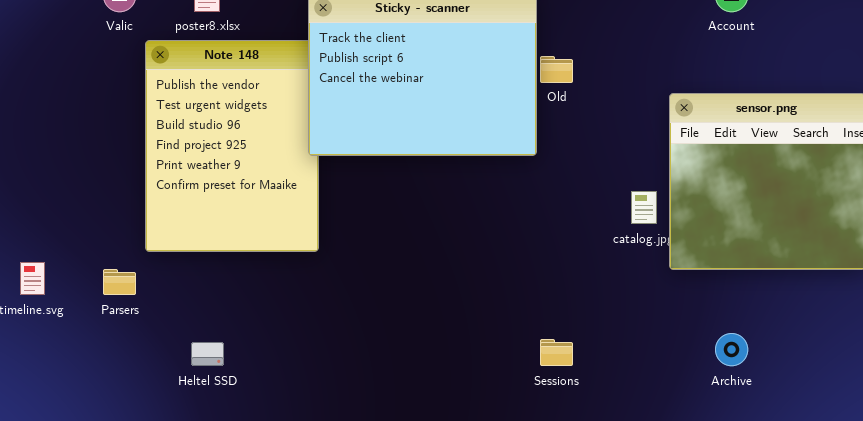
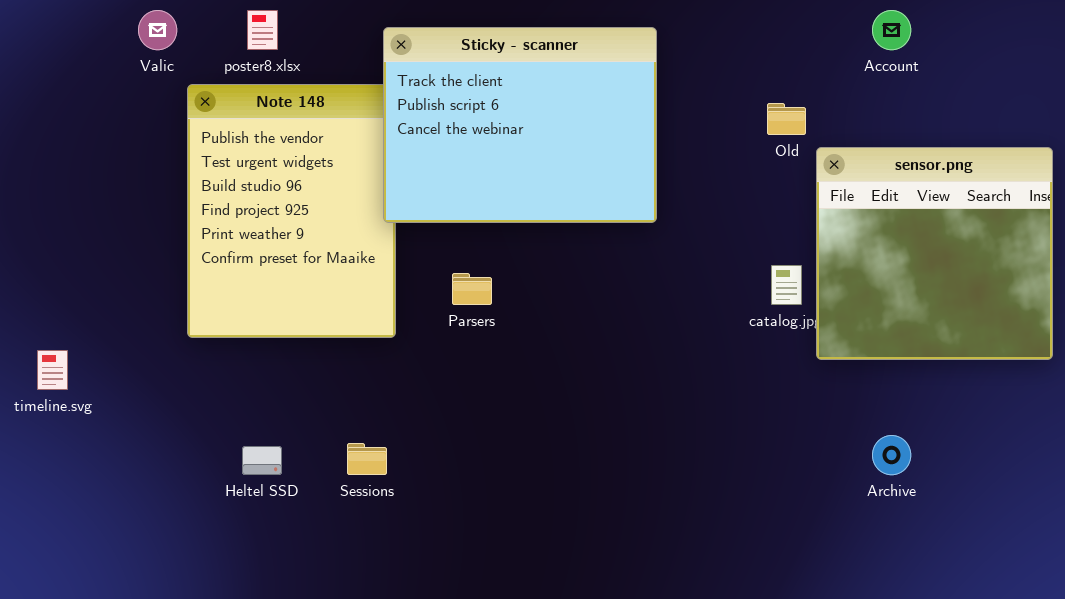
Old: [540,56,573,83] -> [767,103,806,135], moved
Parsers: [103,269,136,295] -> [452,273,492,305], moved
Sessions: [540,339,573,366] -> [347,443,387,475], moved

